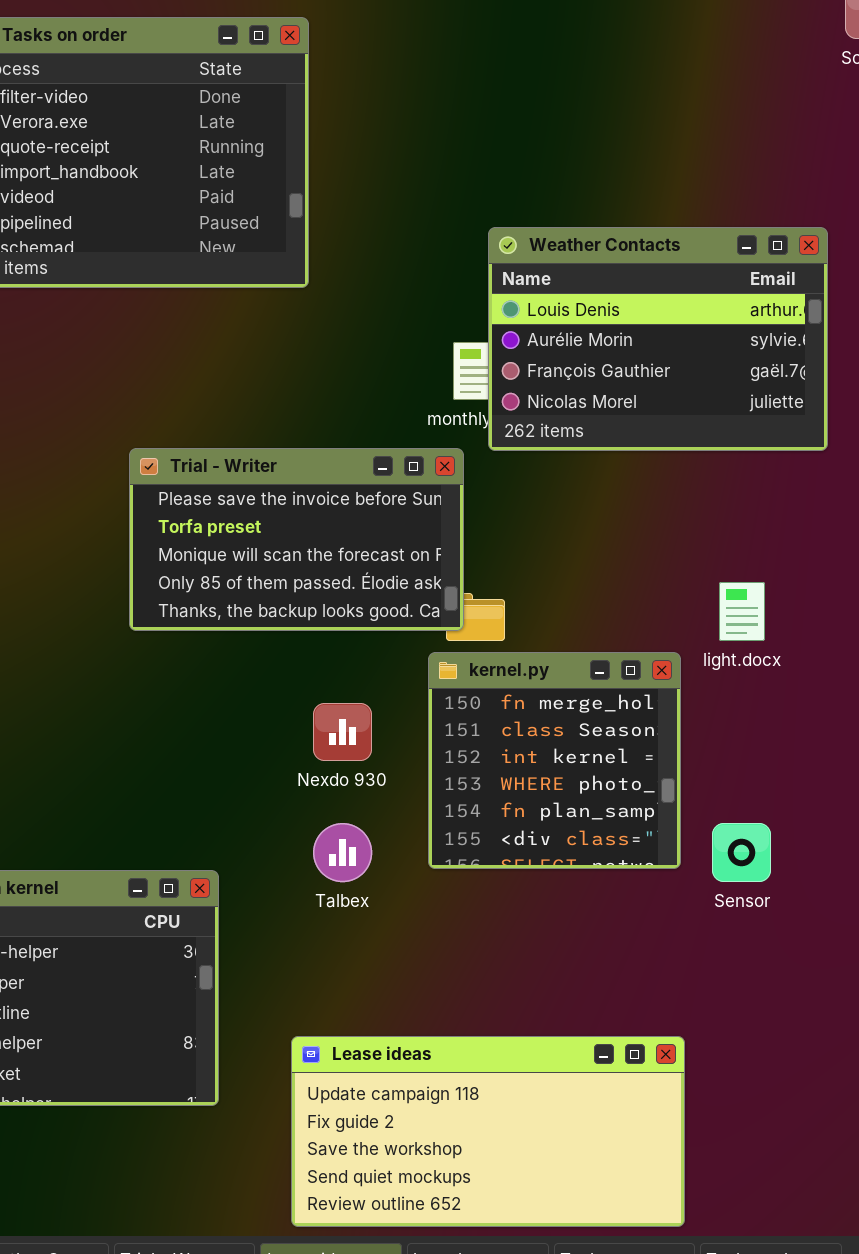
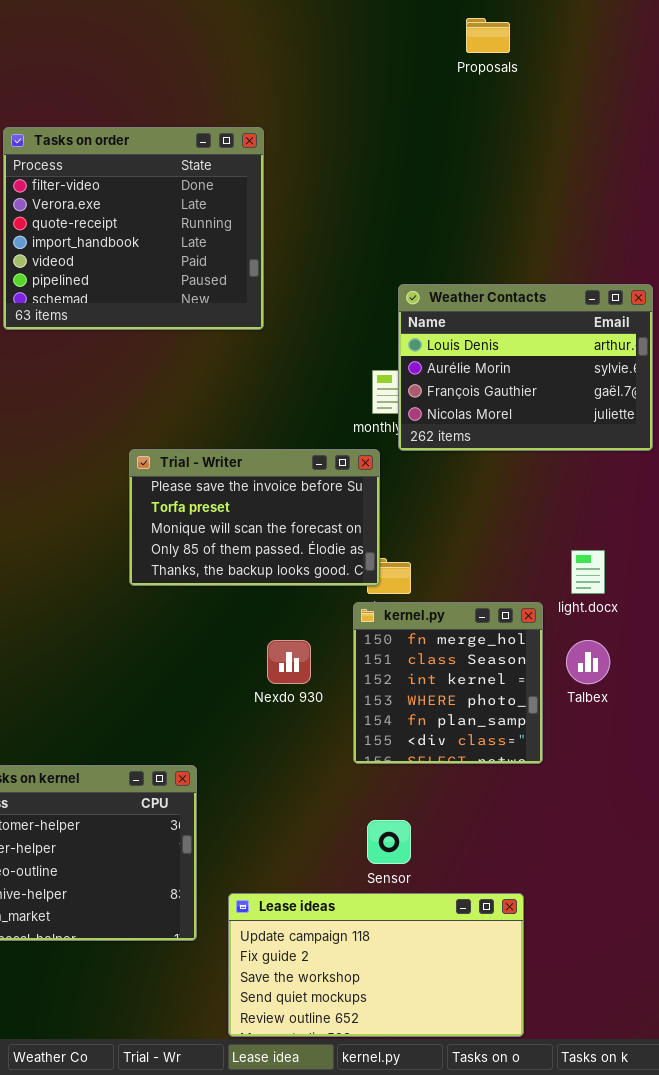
Talbex: [313,823,372,882] -> [566,640,610,684], moved
Sensor: [712,823,771,882] -> [367,820,411,864], moved
Lease ideas: [291,1036,685,1227] -> [228,893,524,1037], moved

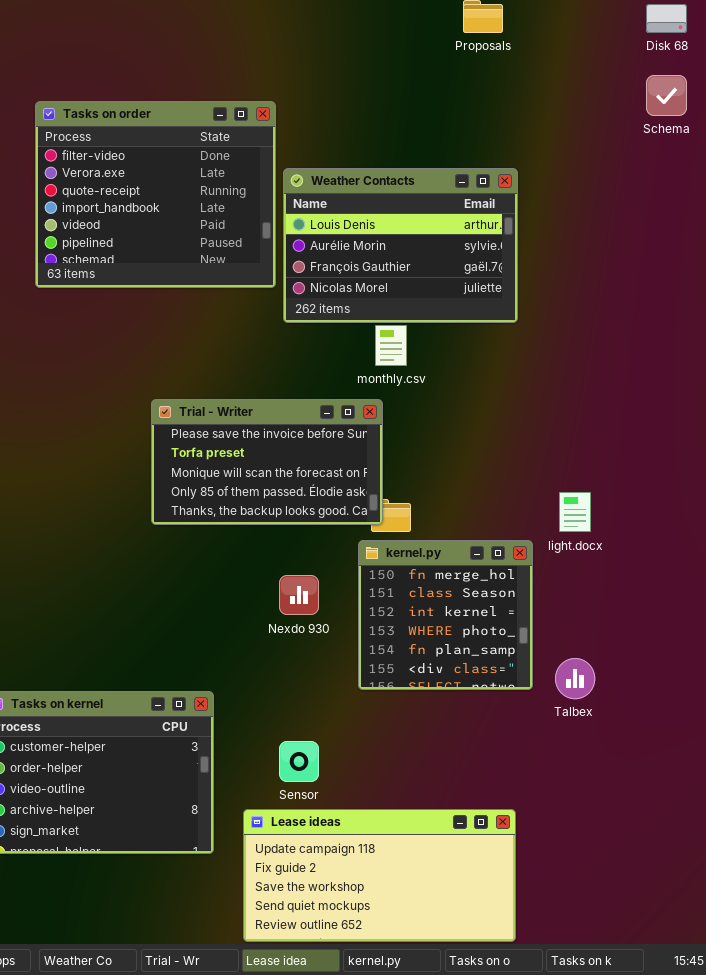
Weather Contacts: [398,284,653,451] -> [283,168,518,323], moved
Talbex: [566,640,610,684] -> [555,658,595,699], moved
Sensor: [367,820,411,864] -> [279,741,319,782], moved

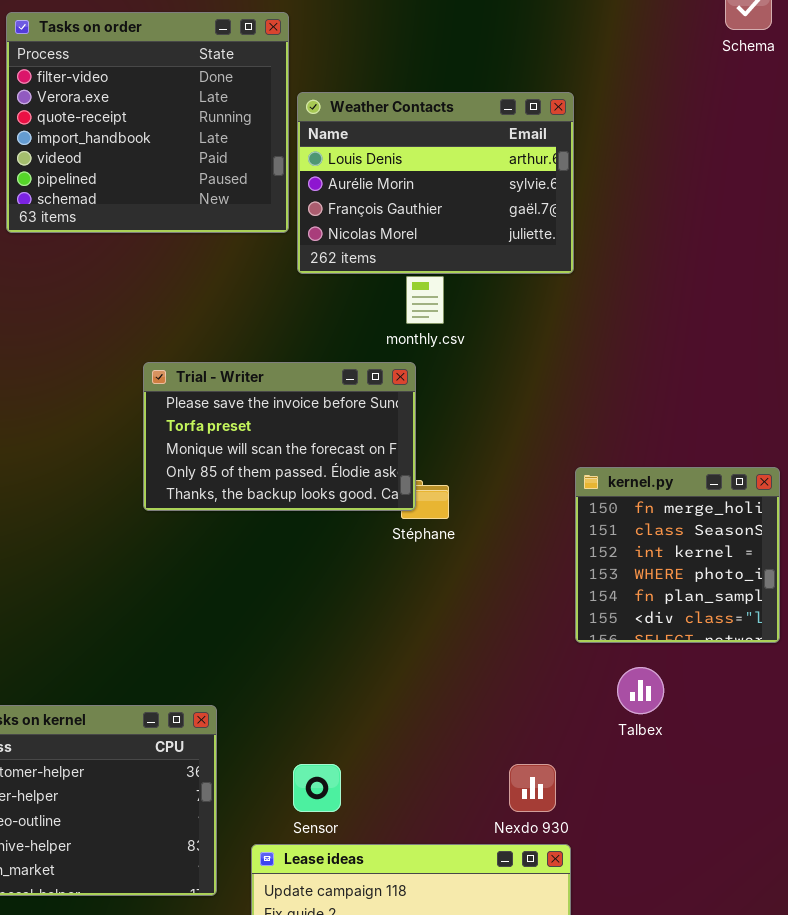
kernel.py: [358,540,533,690] -> [575,467,780,643], moved
Nexdo 930: [279,575,319,615] -> [509,764,556,812], moved

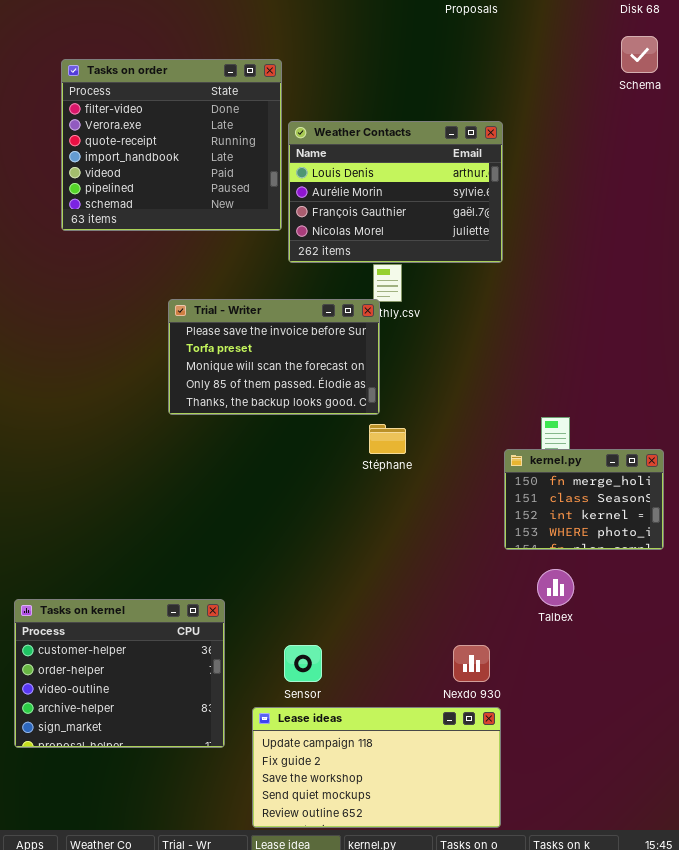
Trial - Writer: [143,362,416,511] -> [168,299,380,415], moved
kernel.py: [575,467,780,643] -> [504,449,664,550], resized

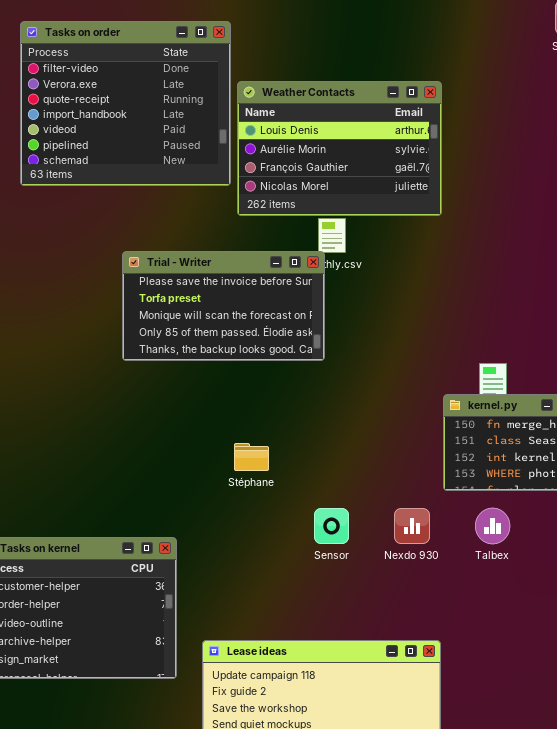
Stéphane: [369,424,406,454] -> [234,443,269,471], moved
Sensor: [284,645,322,682] -> [314,508,349,544], moved
Nexdo 930: [453,645,490,682] -> [394,508,430,544], moved

